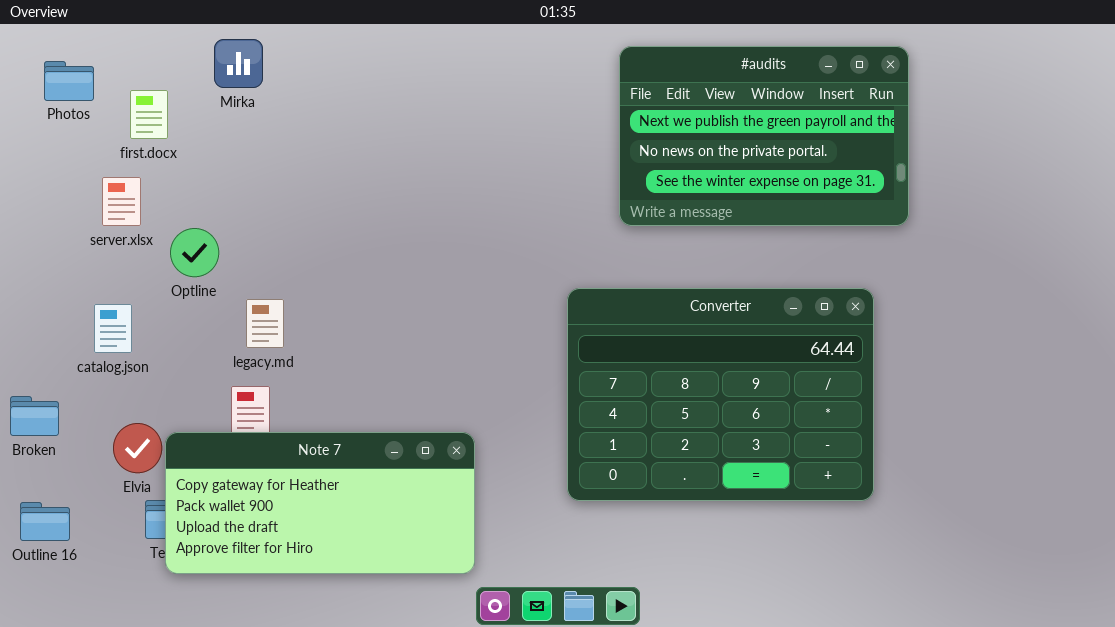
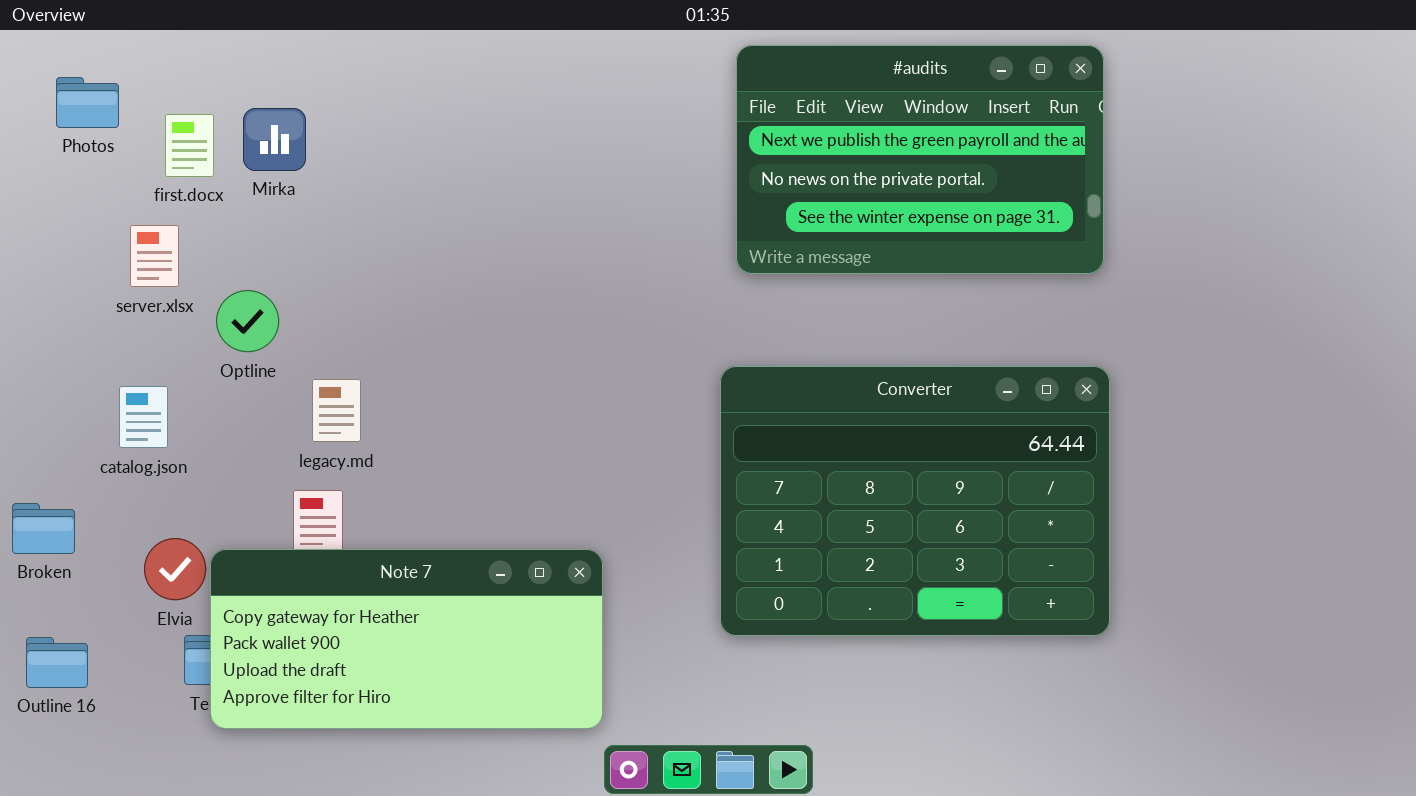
Mirka: [214,39,263,88] -> [243,108,306,171], moved
#audits: [619,46,909,226] -> [736,45,1104,274], moved

